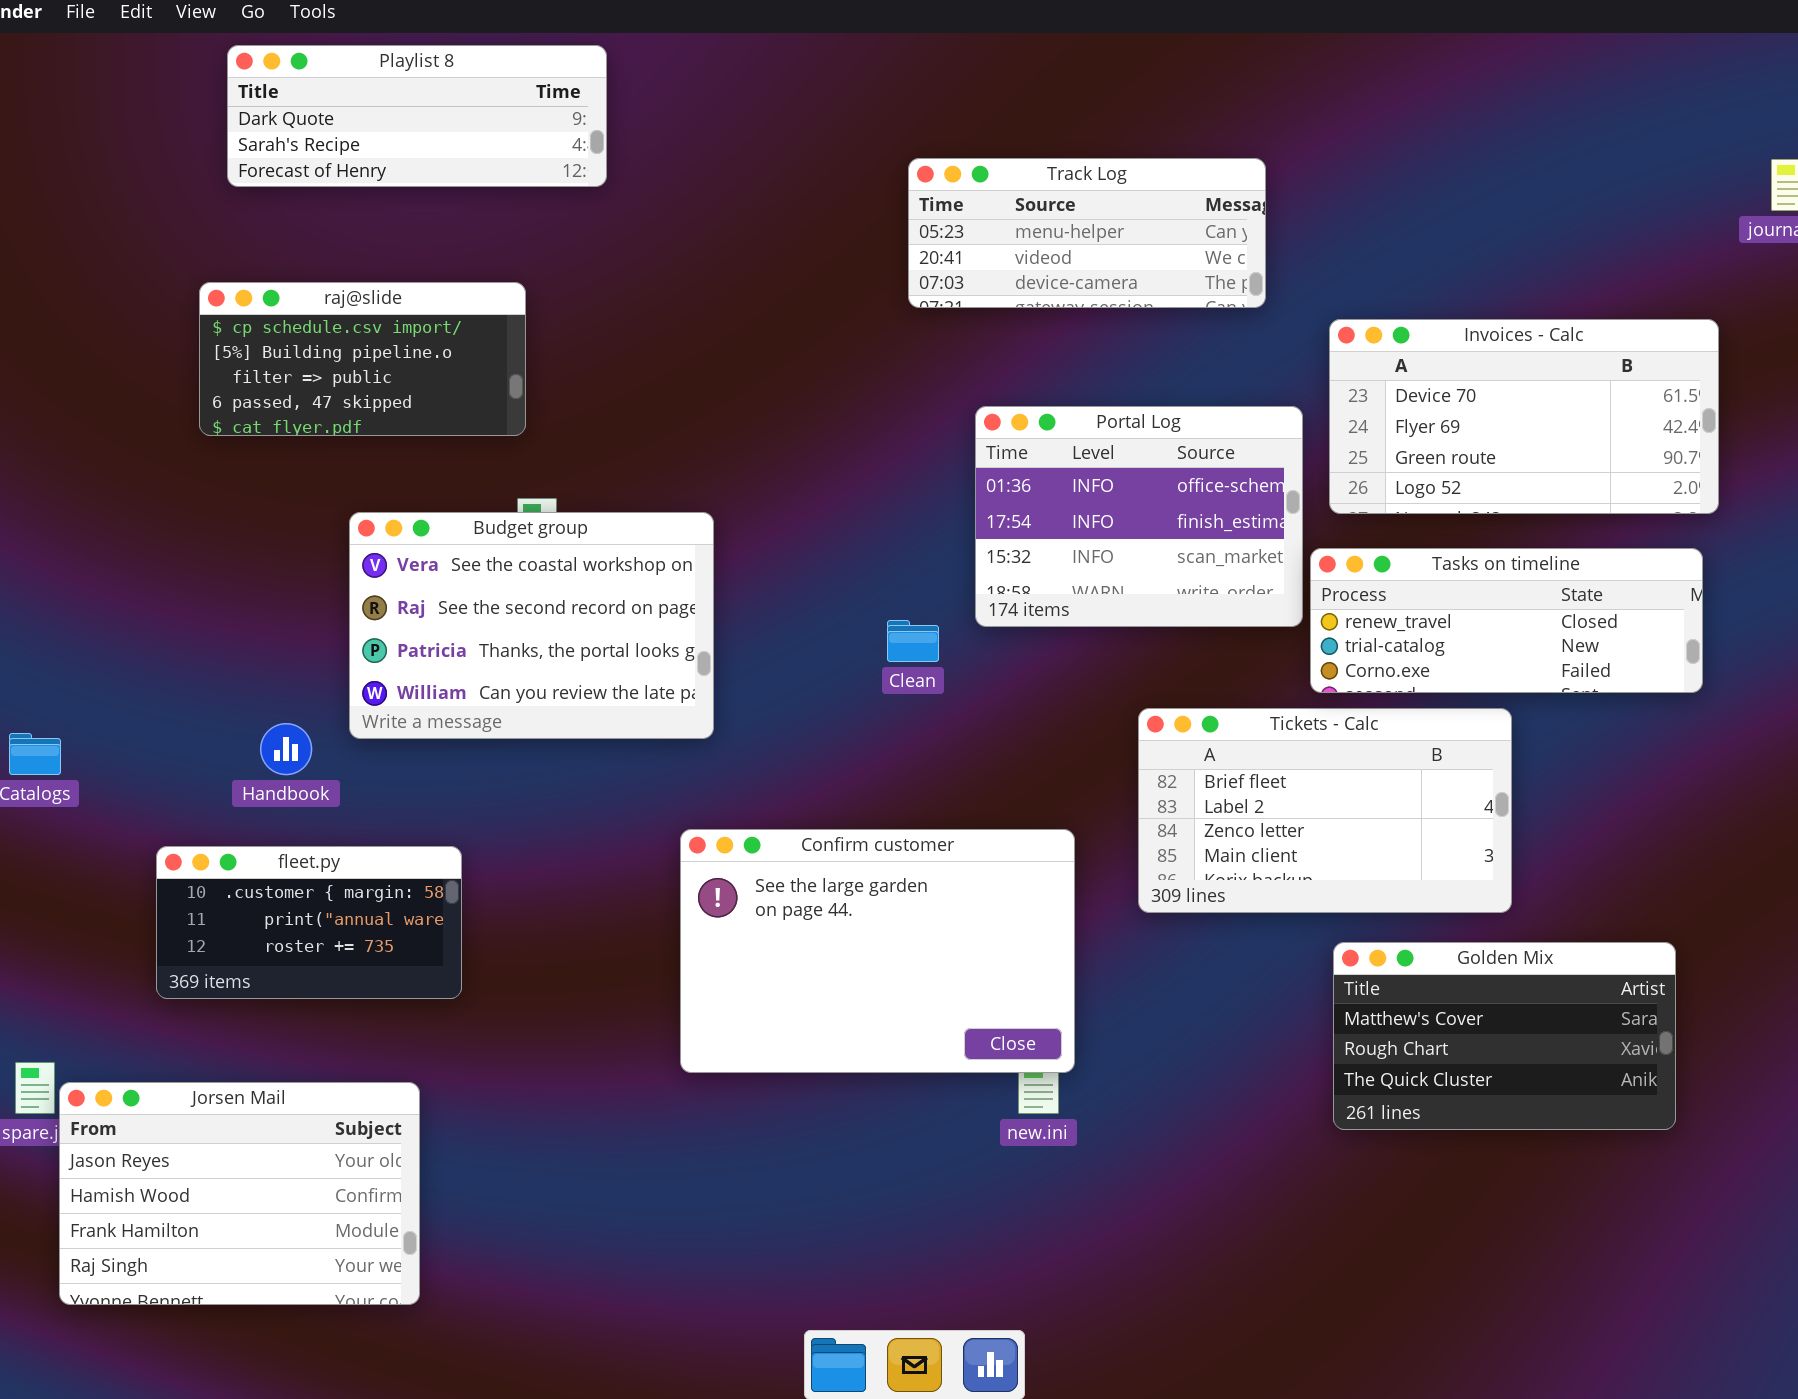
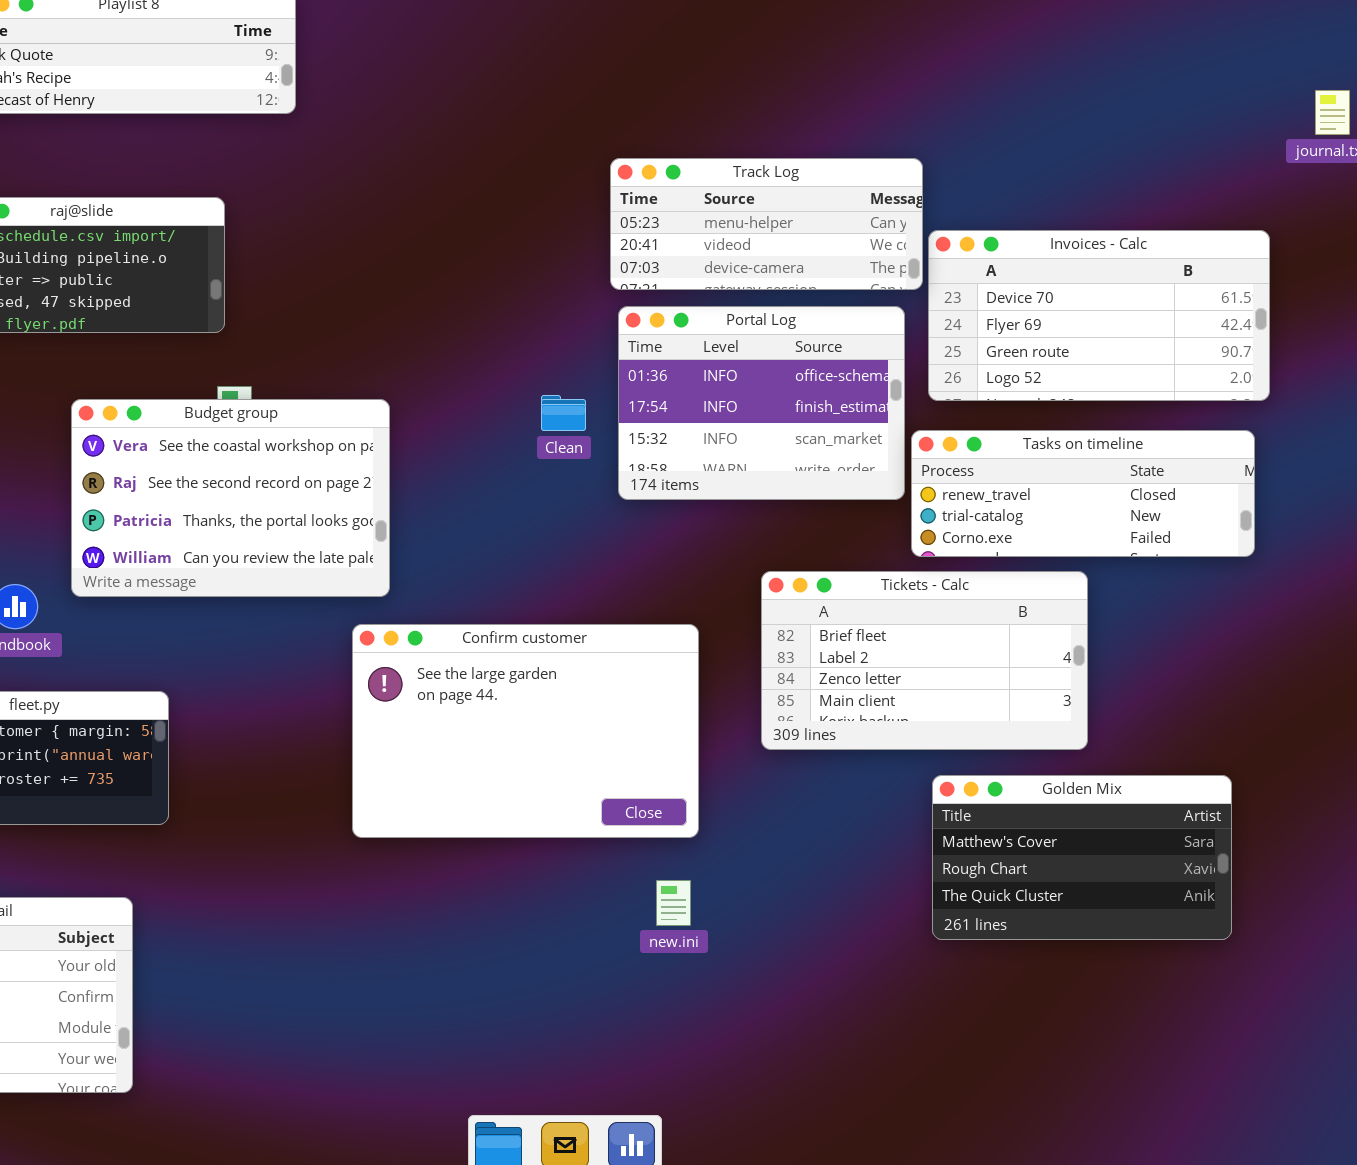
Track Log: [908,158,1266,308] -> [610,158,923,290], moved
Clean: [887,620,939,662] -> [541,395,586,431], moved
Confirm customer: [680,829,1075,1073] -> [352,624,699,838], moved

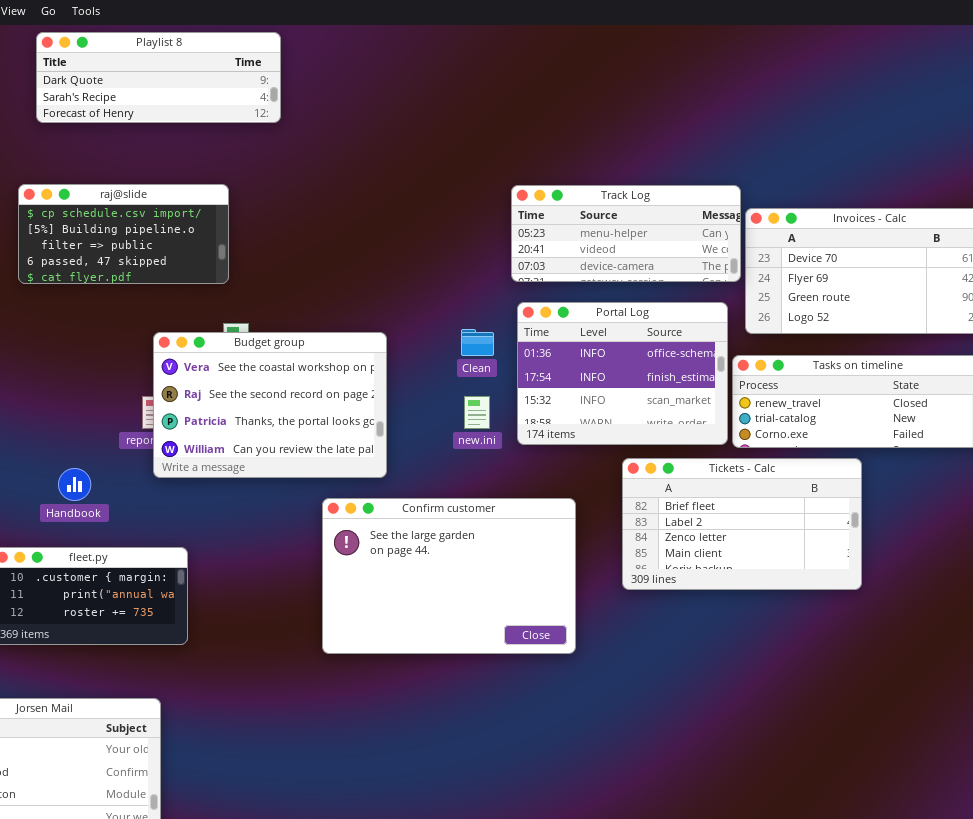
Track Log: [610,158,923,290] -> [511,185,741,282], moved
Portal Log: [618,306,905,500] -> [517,302,728,445], moved
Budget group: [71,399,390,597] -> [153,332,387,478], moved
Golden Mix: [932,775,1232,940] -> none, closed
new.ini: [656,880,691,926] -> [464,396,490,429], moved

